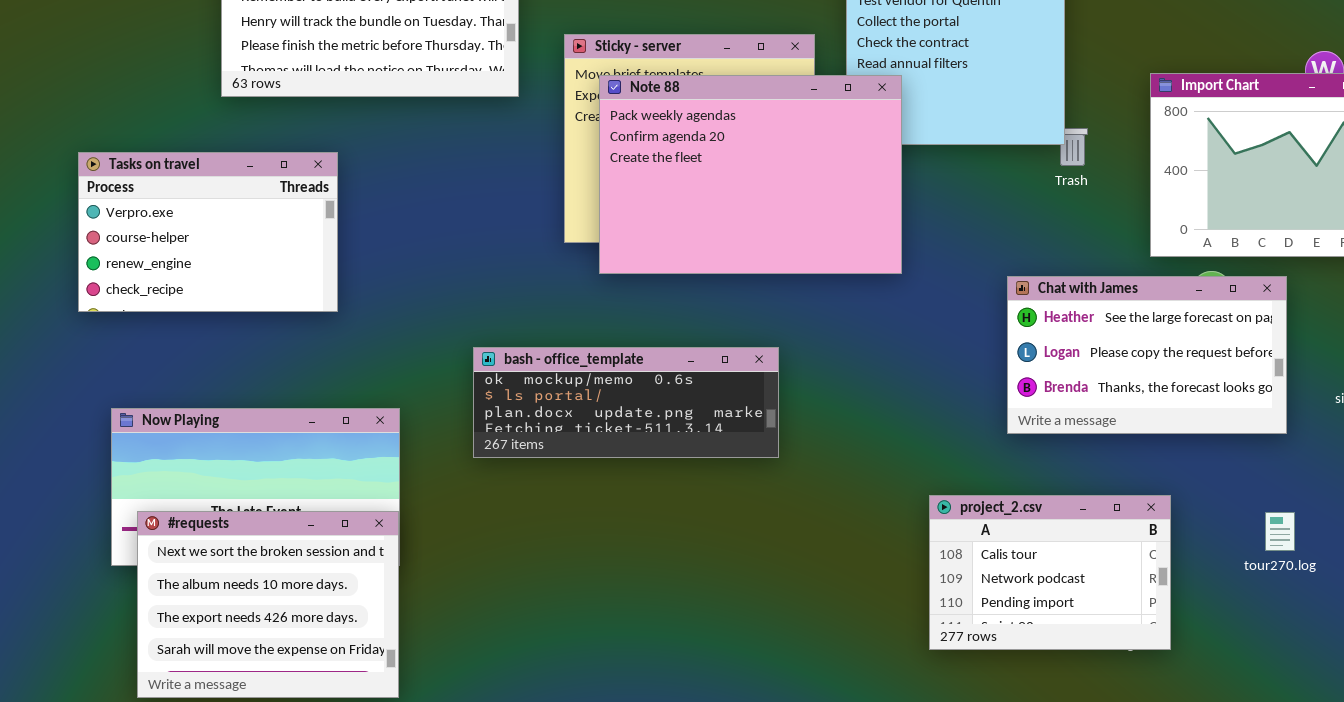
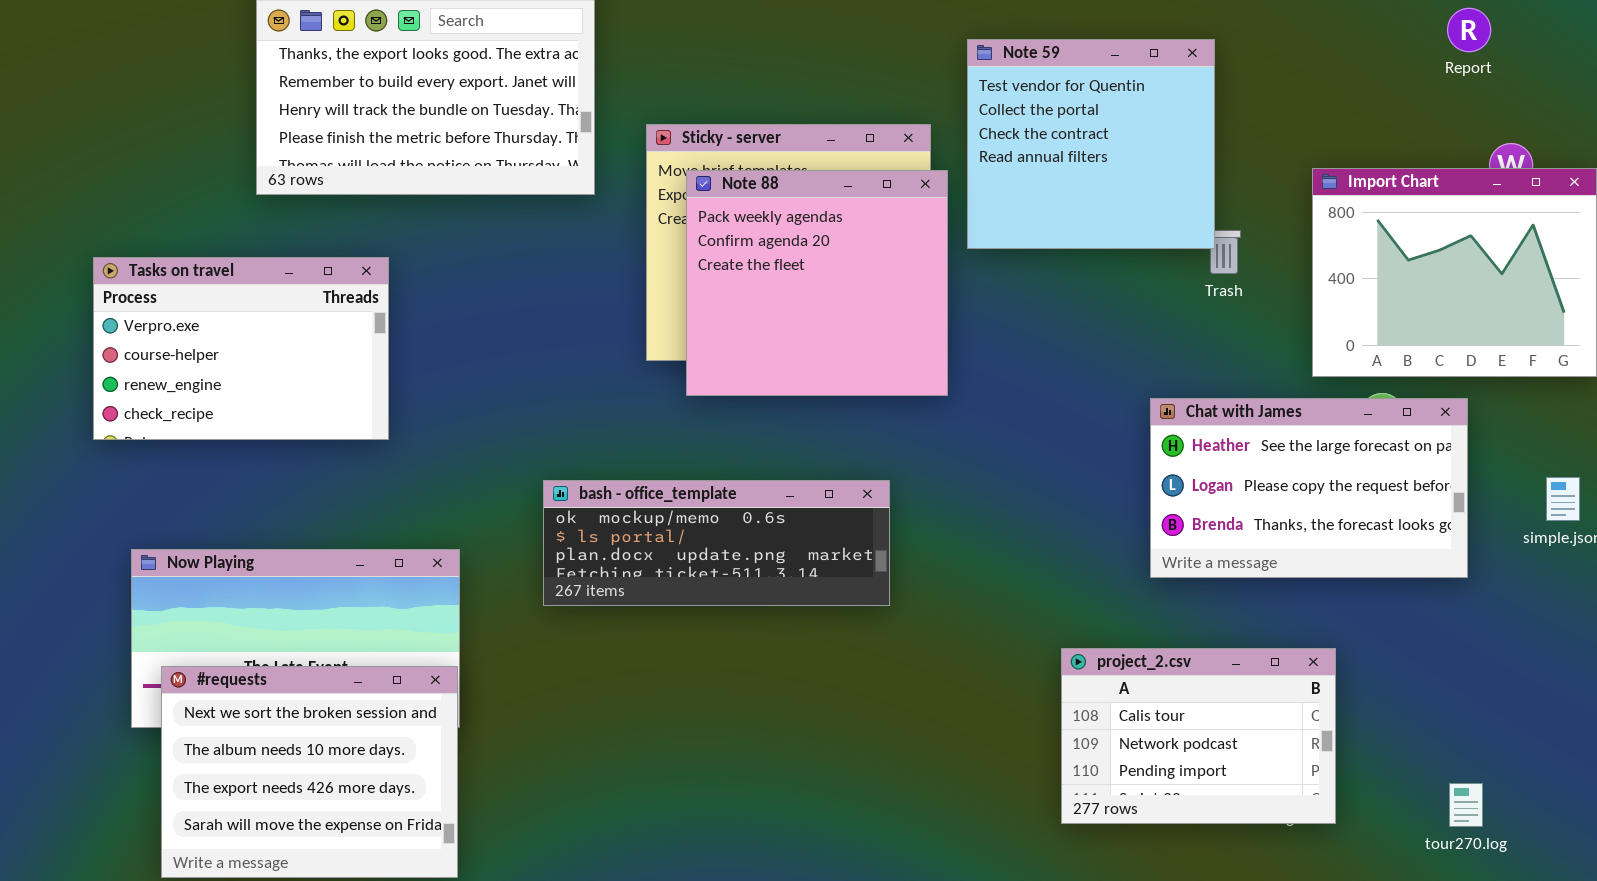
Note 88: [599,75,902,274] -> [686,170,948,396], resized
tour270.log: [1265,512,1295,551] -> [1449,783,1483,827], moved

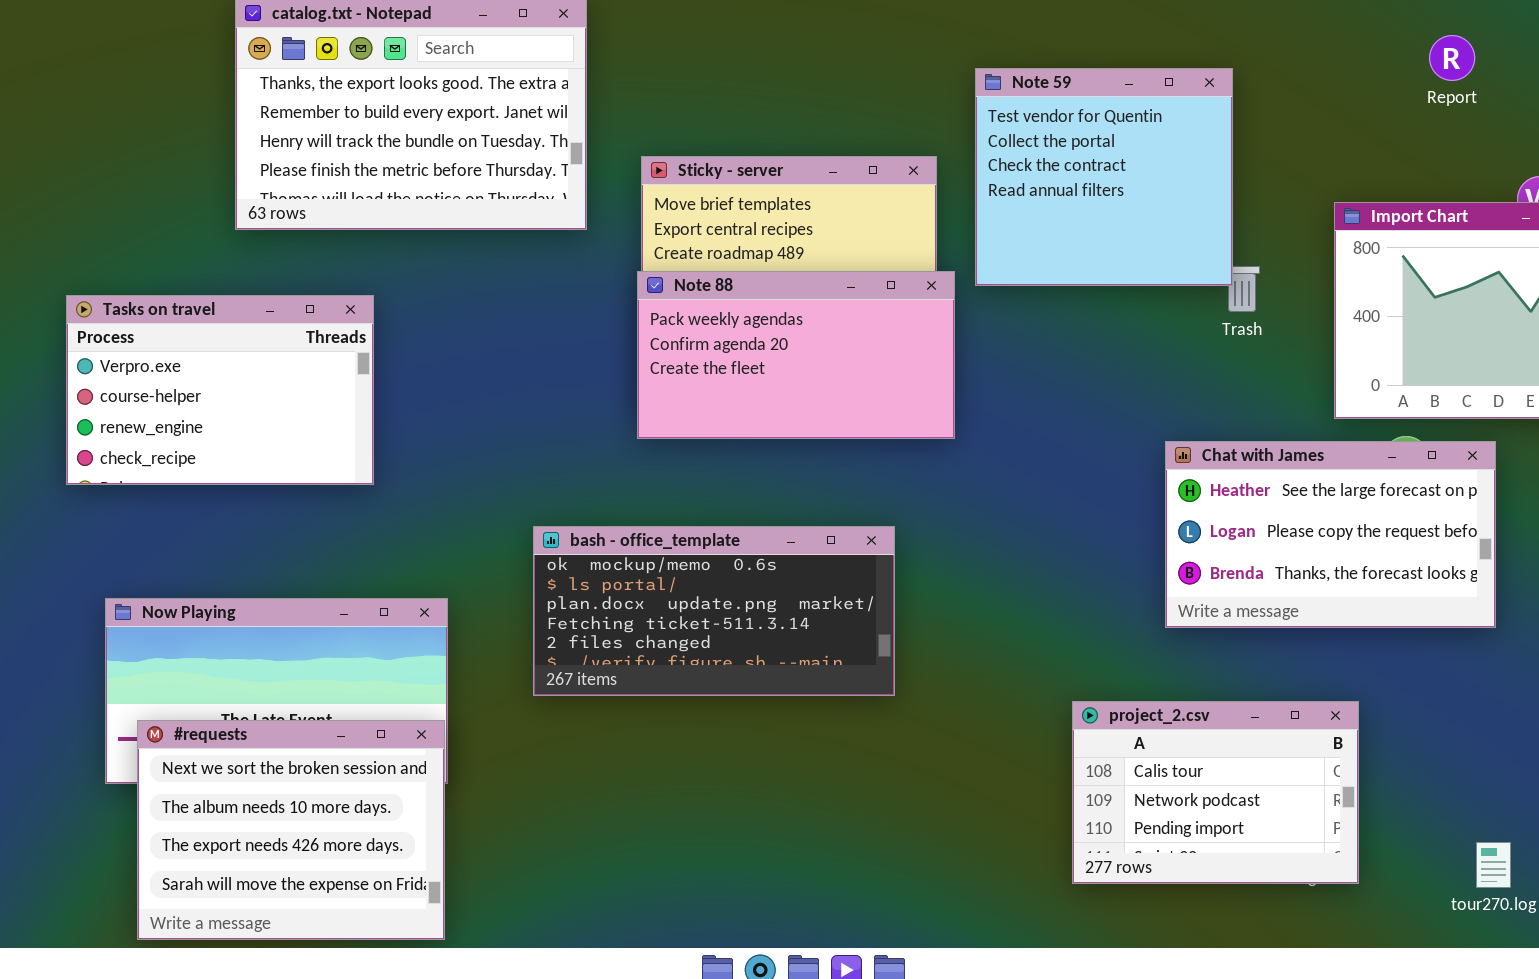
Report: [1447,8,1491,52] -> [1429,35,1475,81], moved
Note 88: [686,170,948,396] -> [637,271,955,439], resized
bash - office_template: [543,480,890,606] -> [533,526,895,696], resized

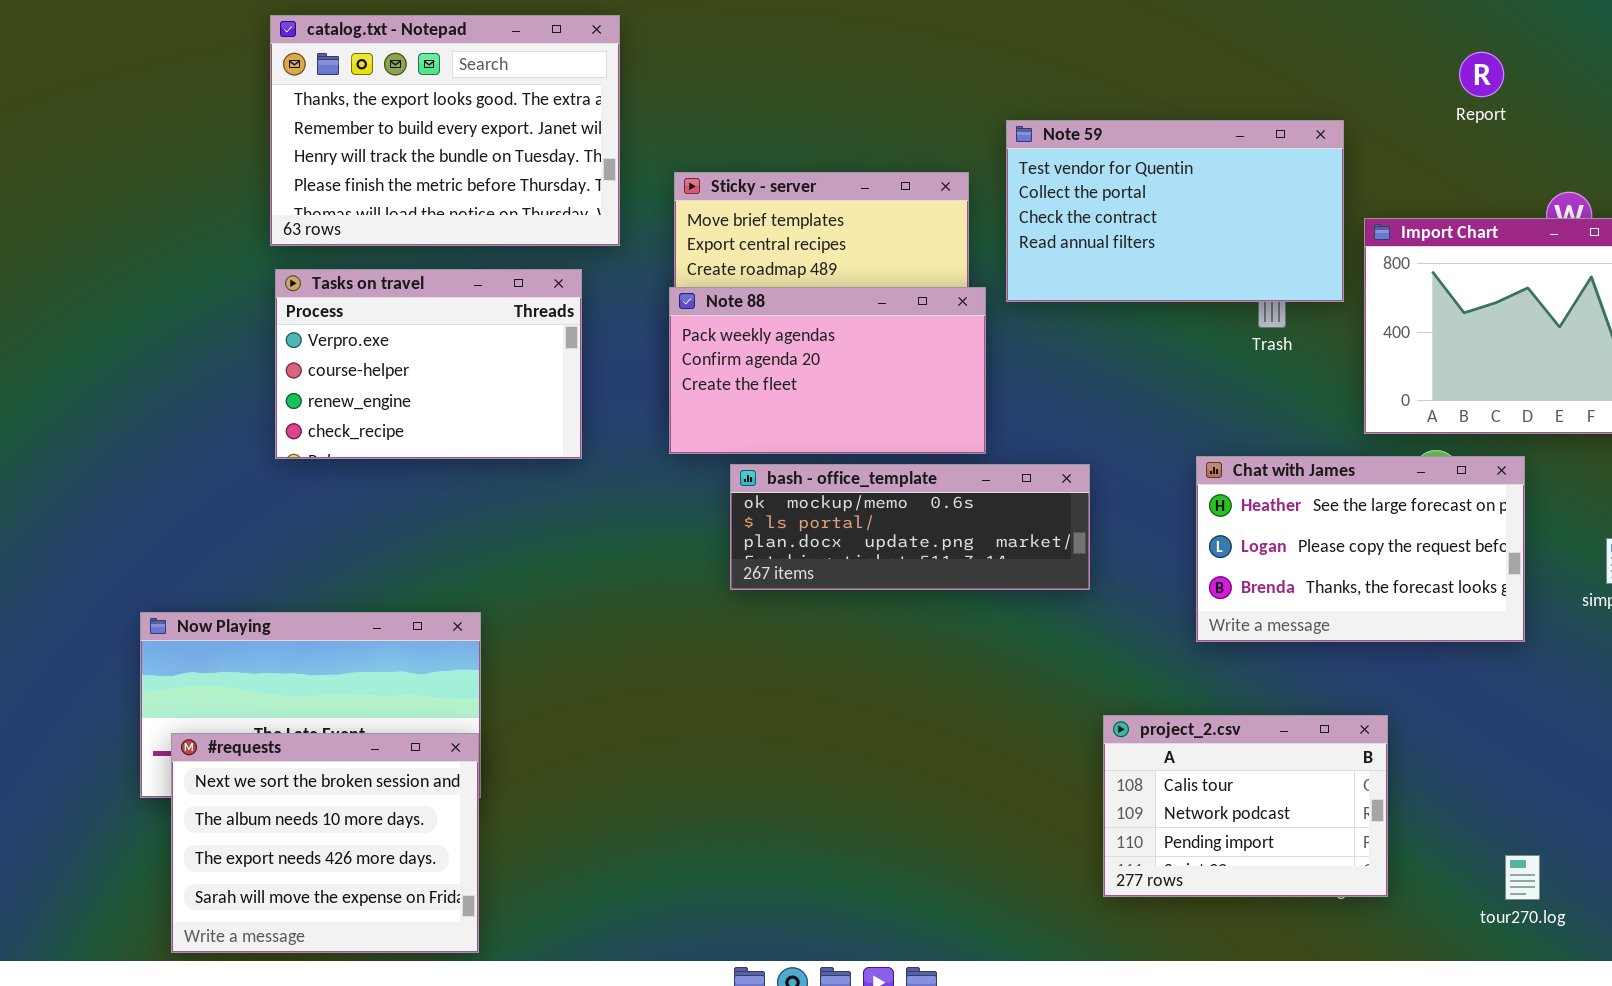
Note 59: [975,68,1233,286] -> [1006,120,1344,302], resized
Tasks on travel: [66,295,374,485] -> [275,269,582,459], moved
bash - office_template: [533,526,895,696] -> [730,464,1090,590], moved, resized

